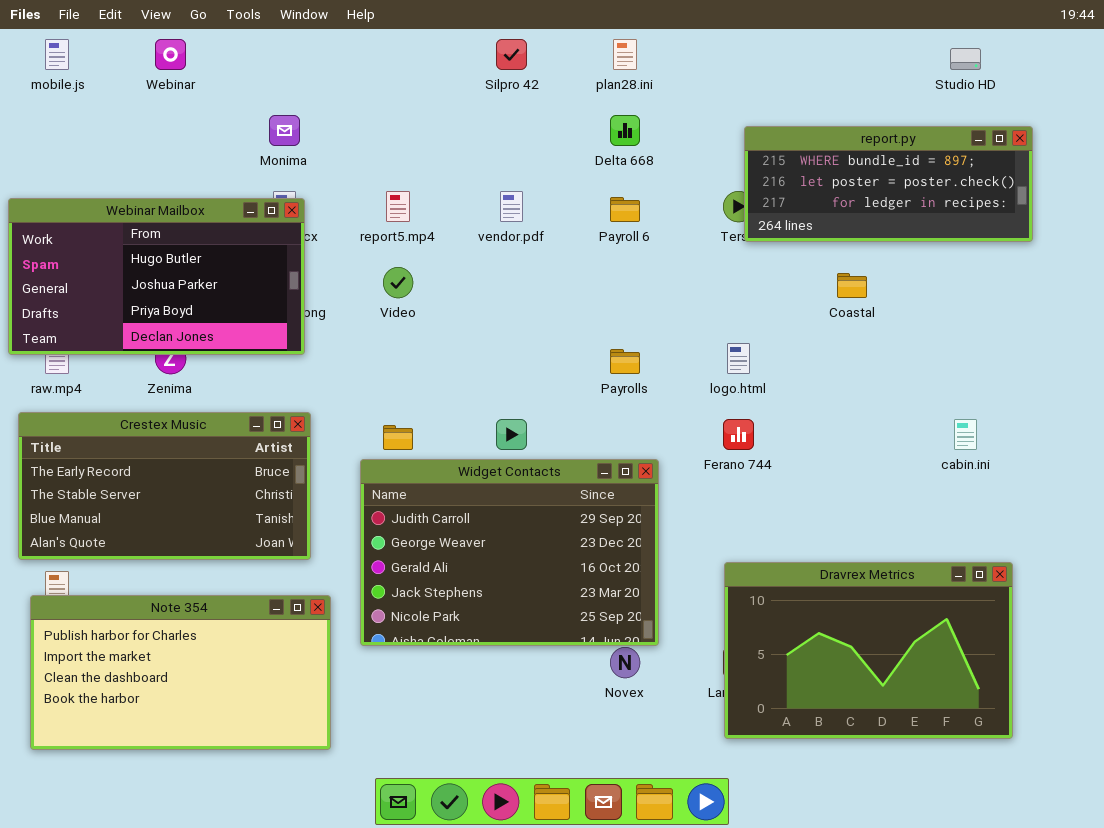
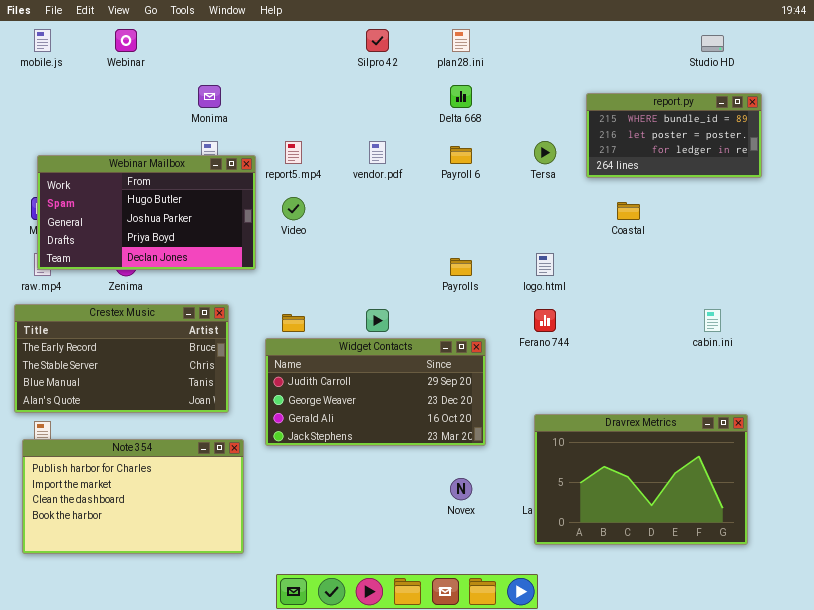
report.py: [744,126,1033,242] -> [586,93,762,178], resized
Webinar Mailbox: [8,198,305,355] -> [37,155,256,270], moved
Widget Contacts: [360,459,659,646] -> [265,338,486,446], resized

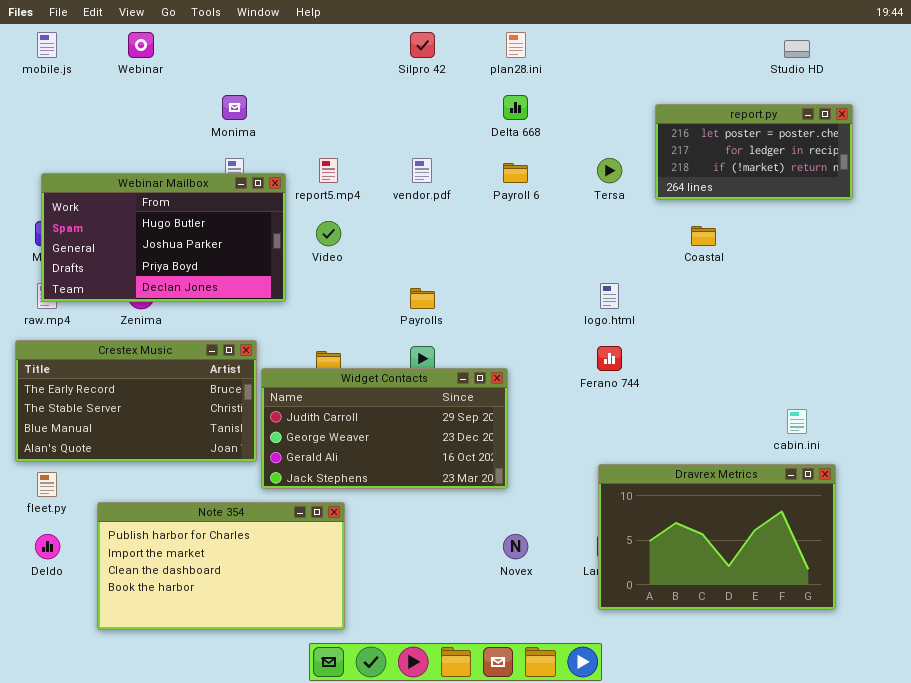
report.py: [586,93,762,178] -> [655,104,853,200], scrolled down 1 row
Payrolls: [450,258,472,276] -> [410,288,435,309], moved
cabin.ini: [704,309,721,332] -> [787,409,807,434], moved
Widget Contacts: [265,338,486,446] -> [261,368,508,489], moved
Note 354: [22,439,244,554] -> [97,502,345,630], moved

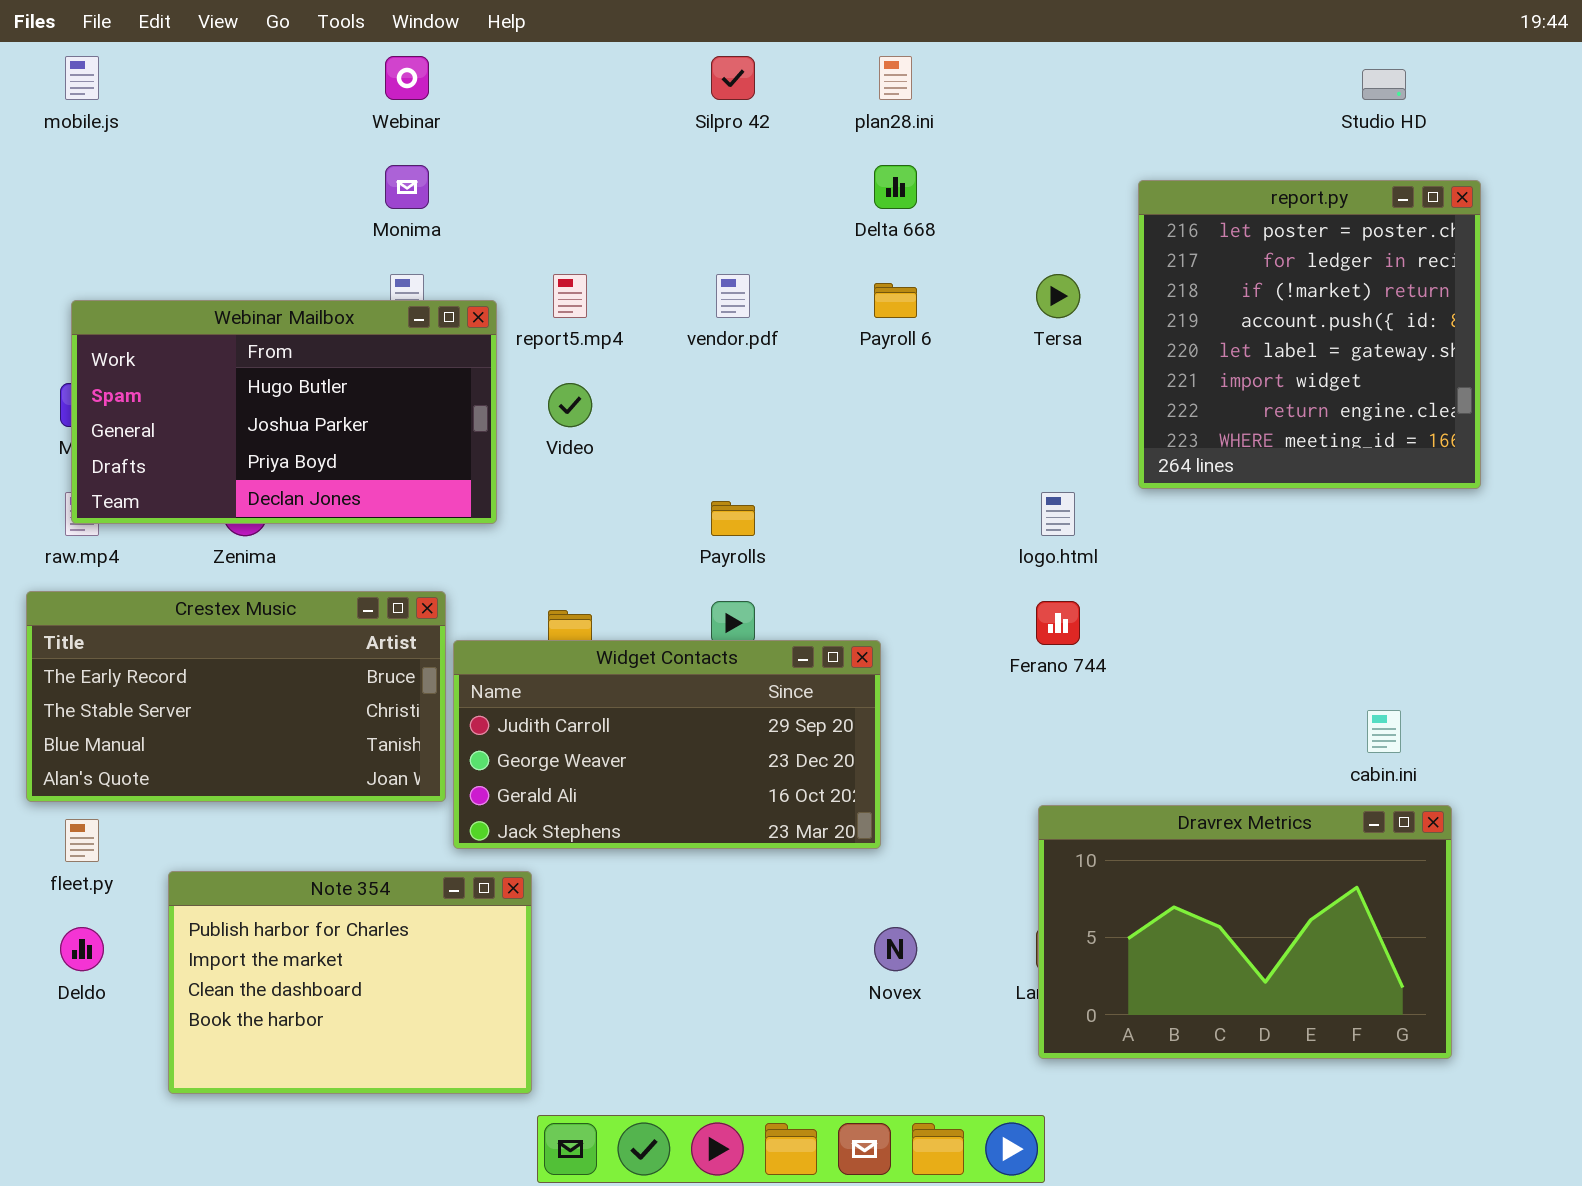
Webinar: [128,32,154,58] -> [385,56,429,100], moved
report.py: [655,104,853,200] -> [1138,180,1481,489], resized
Note 354: [97,502,345,630] -> [168,871,532,1094], resized

